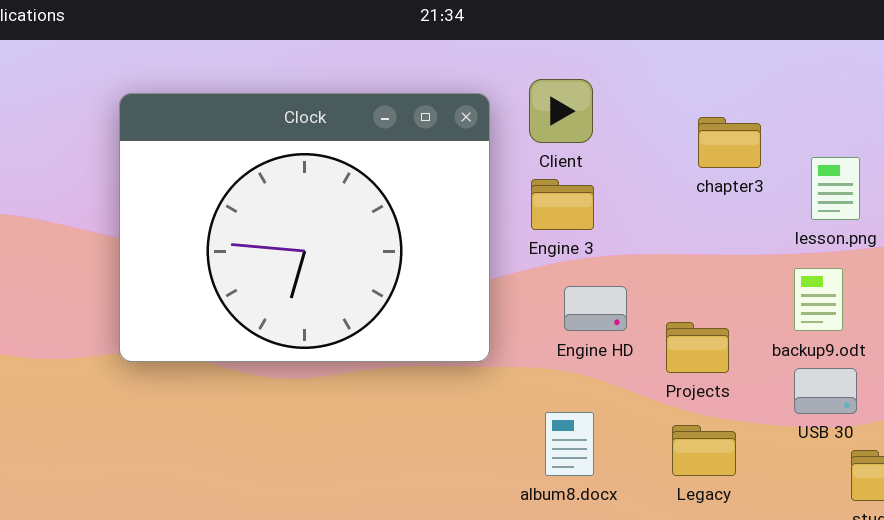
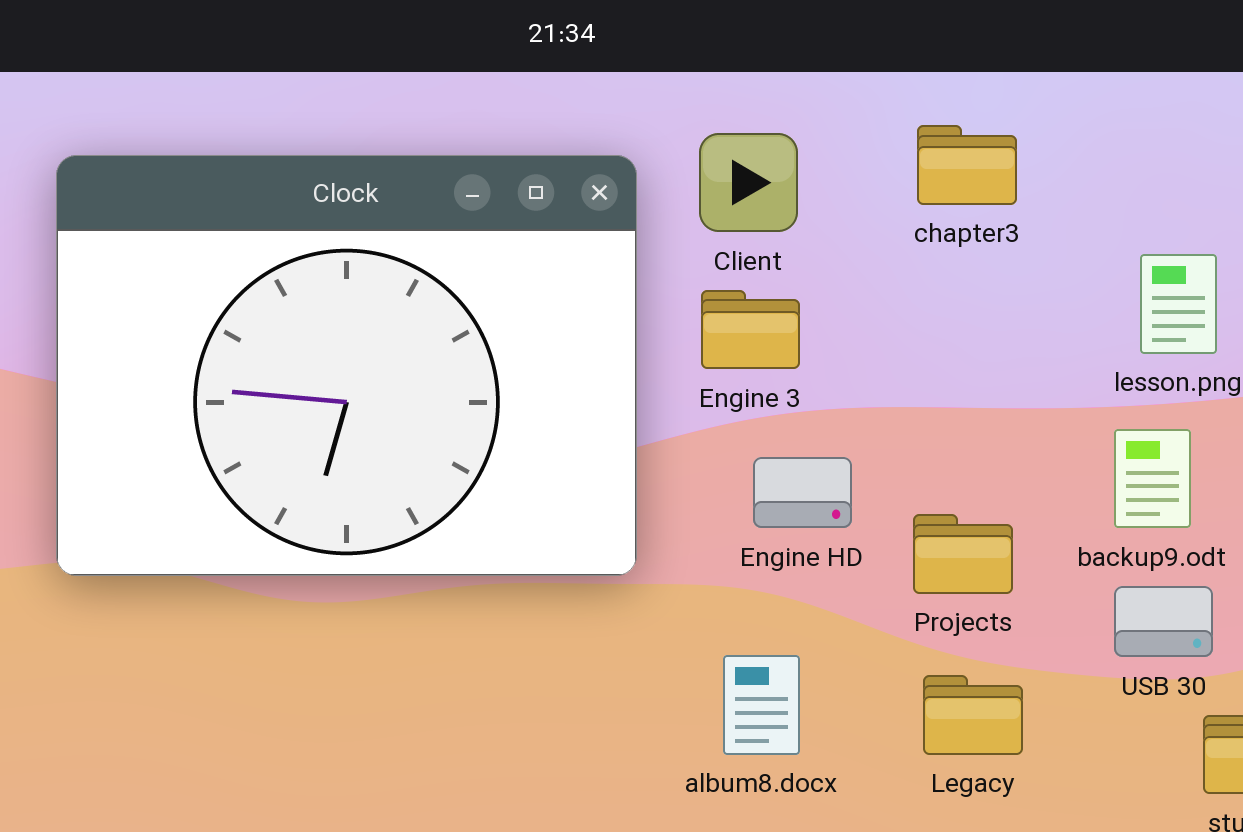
chapter3: [698,117,761,168] -> [917,125,1017,205], moved

